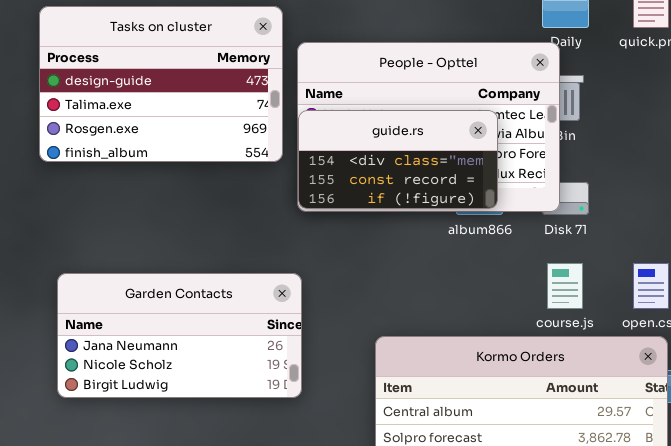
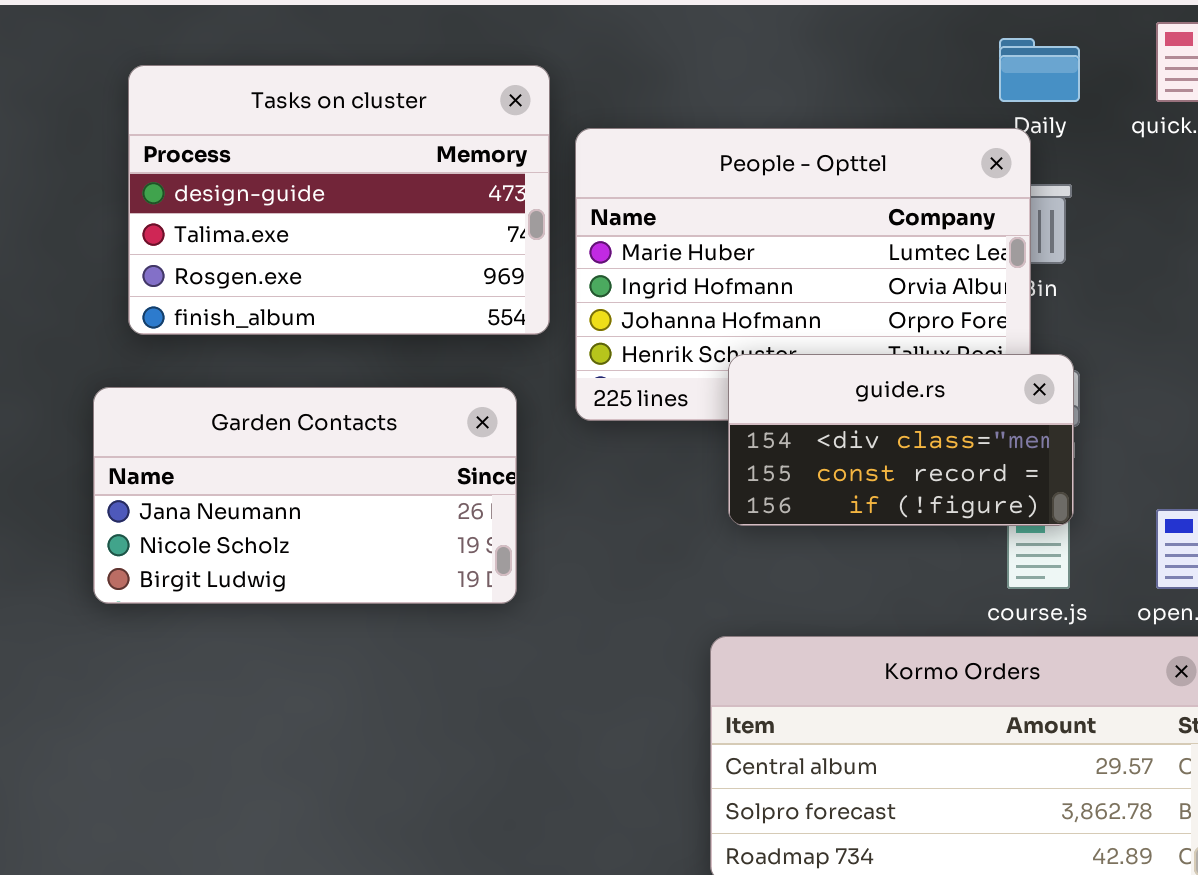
guide.rs: [298,110,498,209] -> [728,354,1074,526], moved
Garden Contacts: [57,273,302,398] -> [93,387,517,604], moved

